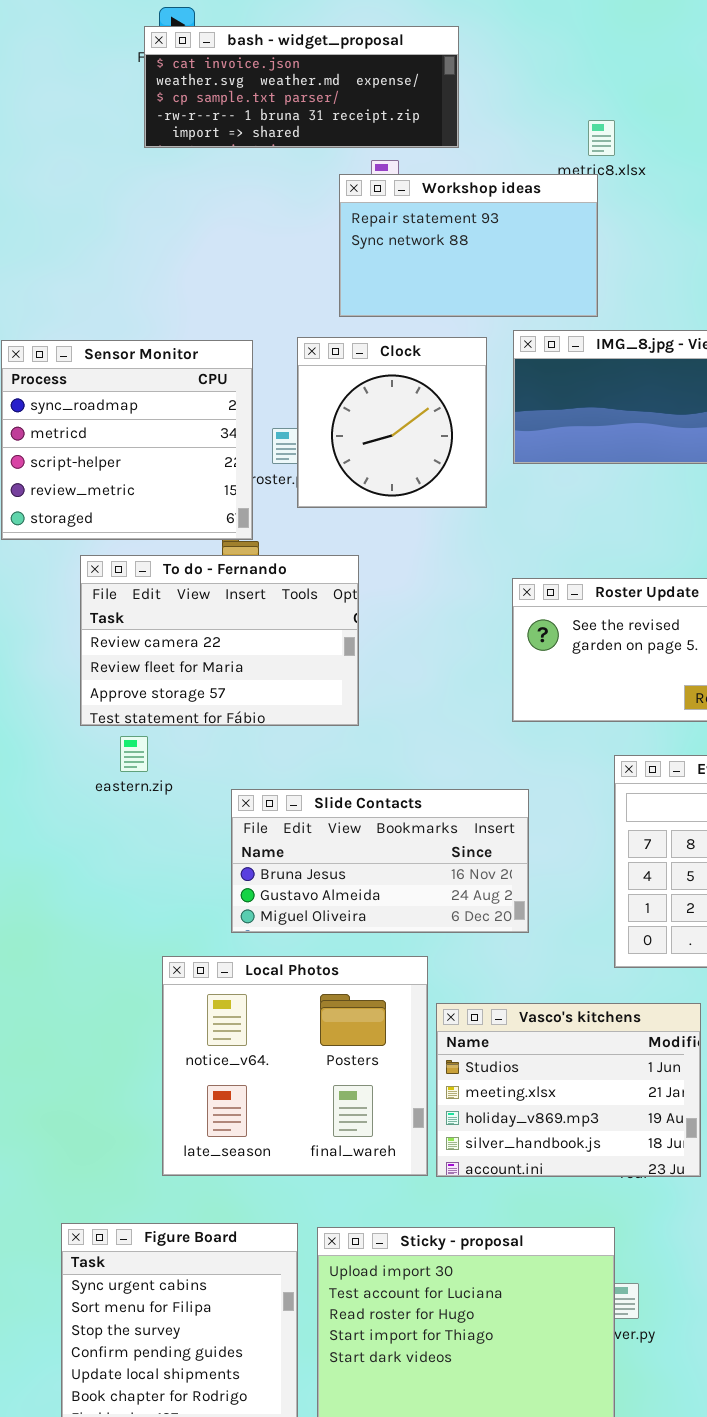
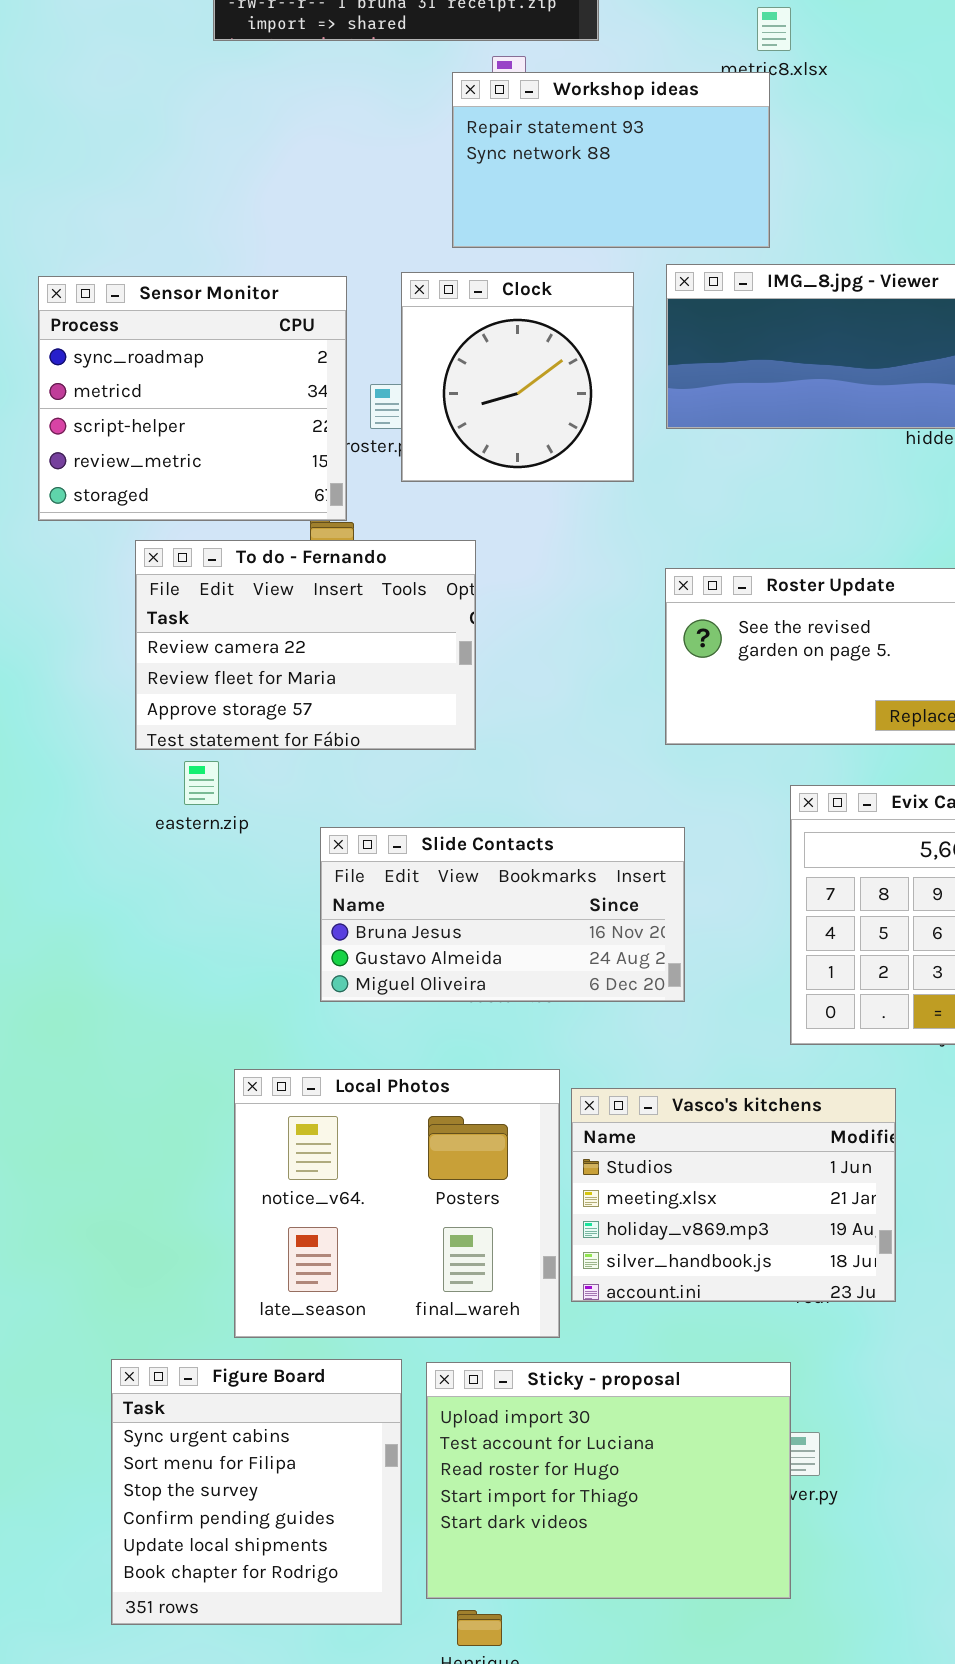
Local Photos: [162,956,428,1176] -> [234,1069,560,1338], moved

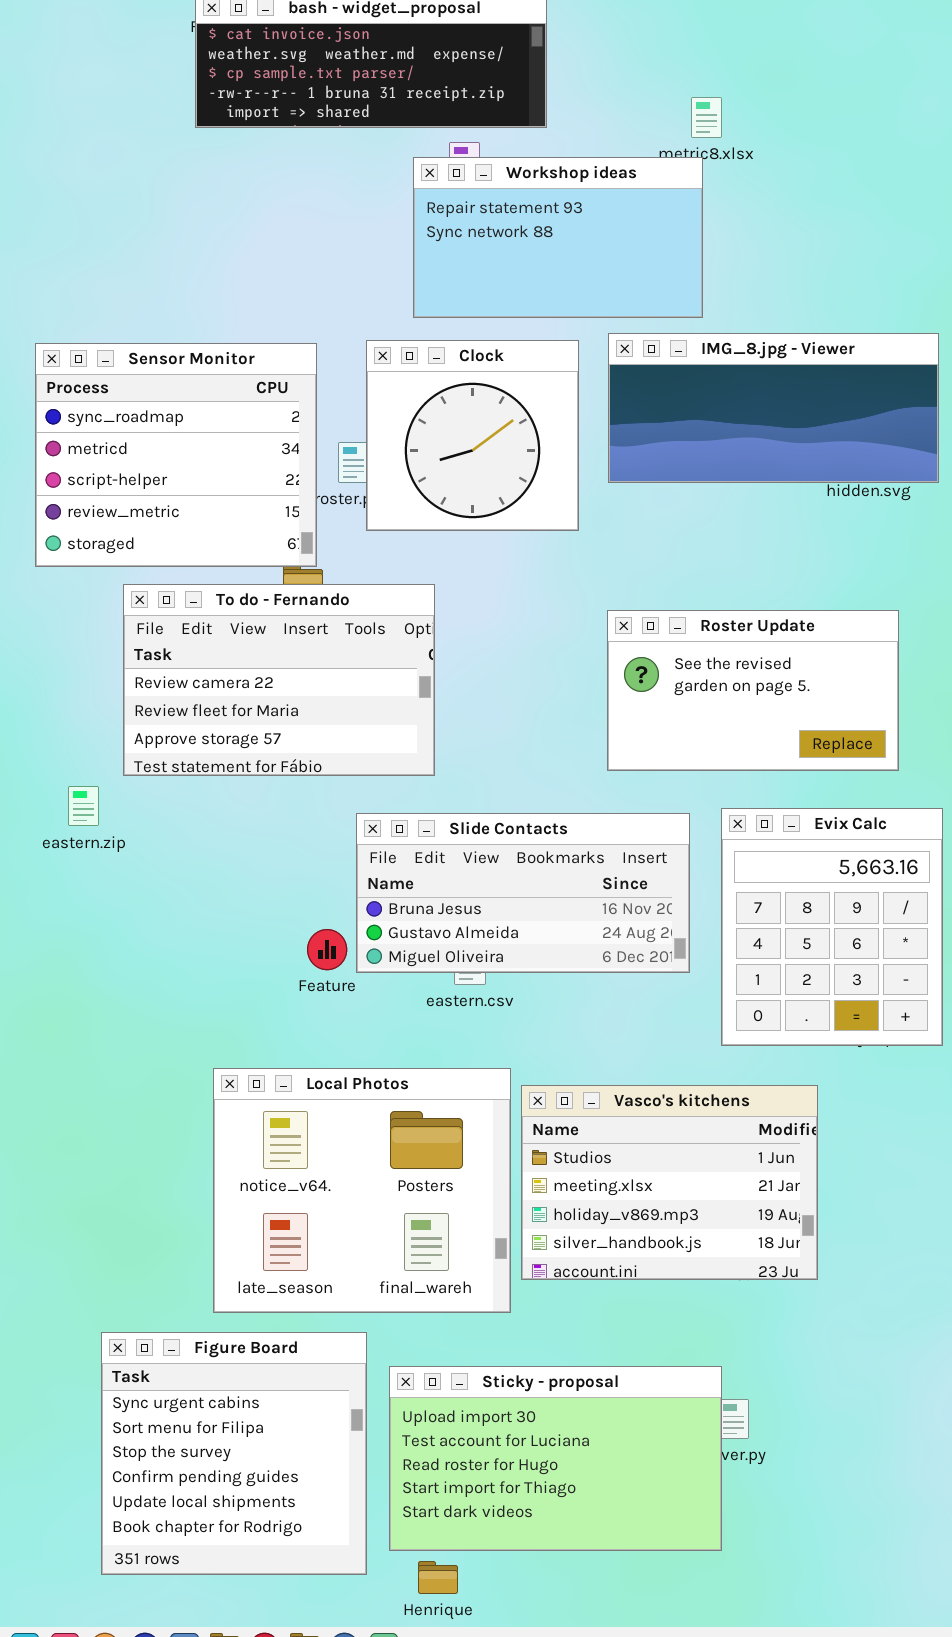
eastern.zip: [184,761,219,805] -> [68,786,99,826], moved
Slide Contacts: [320,827,685,1002] -> [356,813,690,973], moved
Sticky - proposal: [426,1362,791,1599] -> [389,1366,722,1551], resized

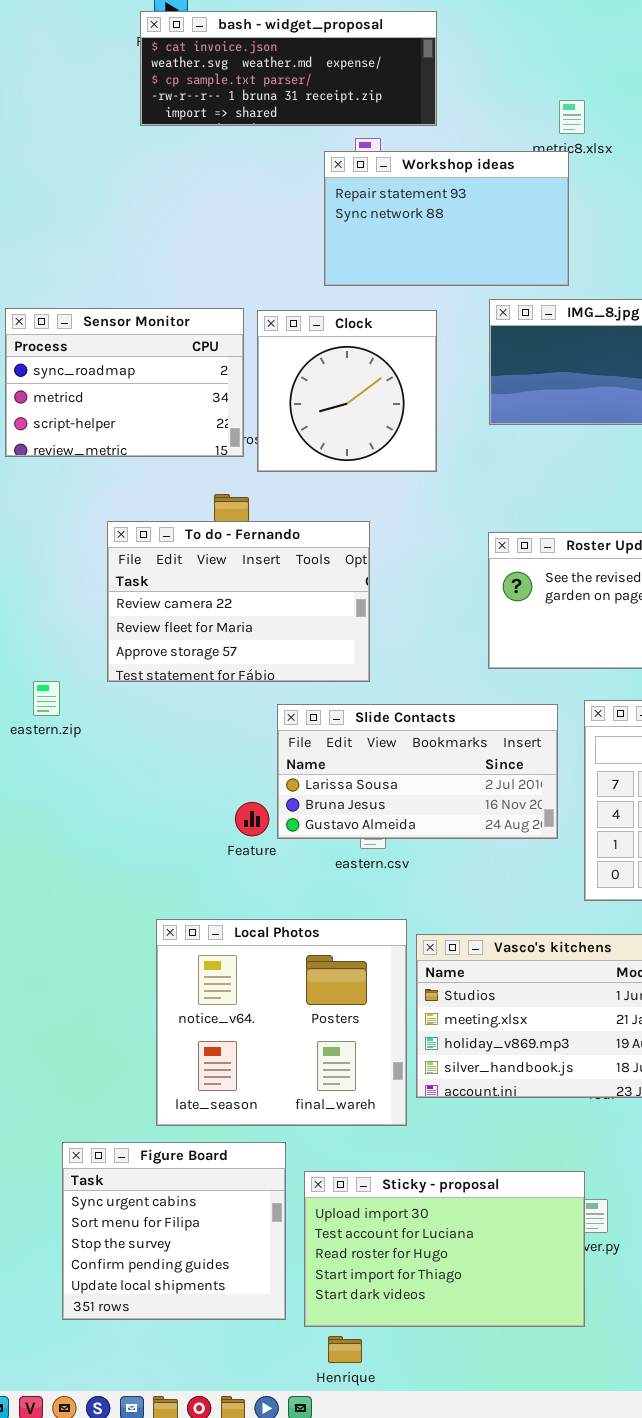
Clock: [366,340,579,531] -> [257,310,437,472], moved
Sensor Monitor: [35,343,317,567] -> [5,308,244,457], resized
To do - Fernando: [123,584,435,776] -> [107,521,370,682], moved
Slide Contacts: [356,813,690,973] -> [277,704,558,839], scrolled up 1 row
Figure Board: [101,1332,367,1575] -> [62,1142,286,1320], resized

